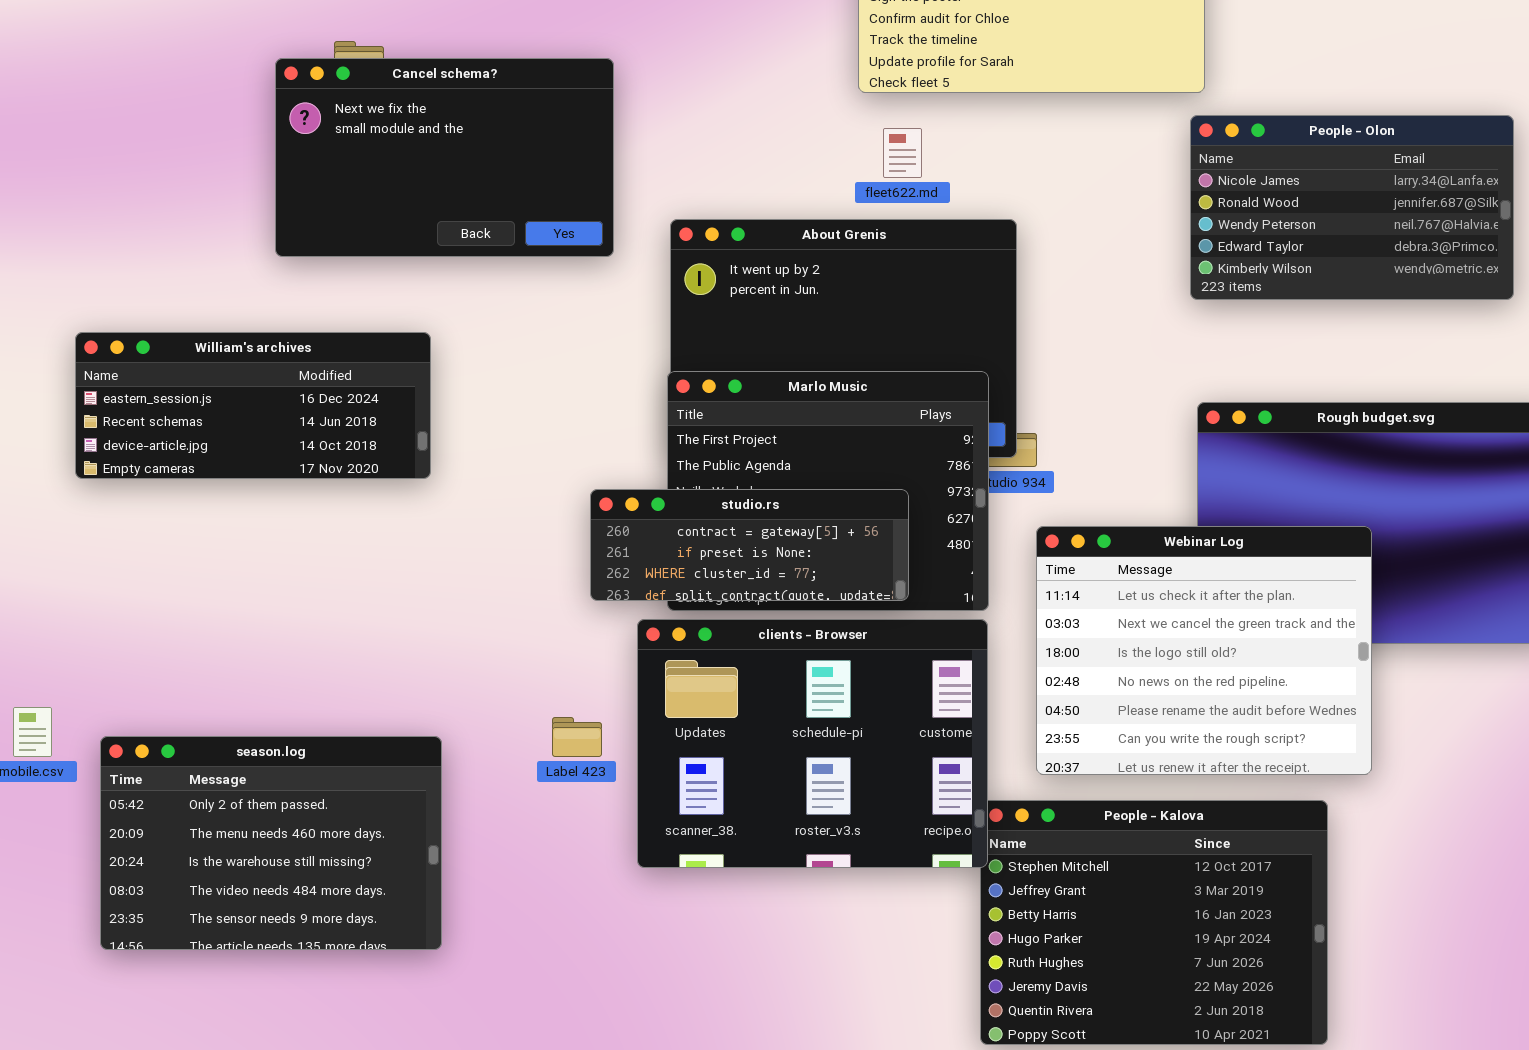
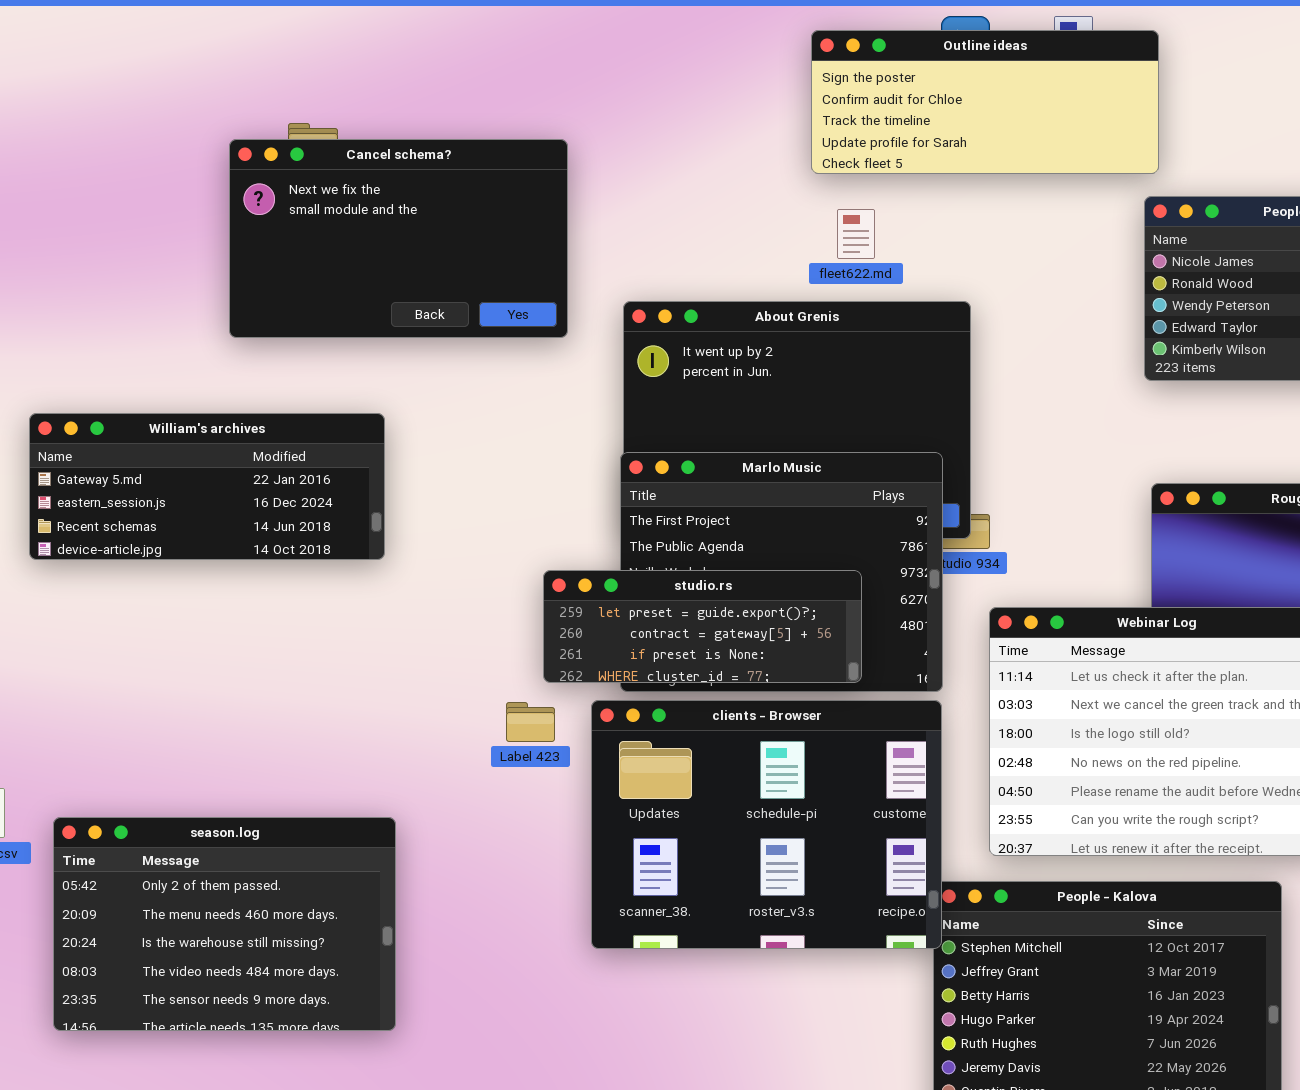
William's archives: [75,332,431,479] -> [29,413,385,560], scrolled up 1 row
studio.rs: [590,489,909,601] -> [543,570,862,683], scrolled up 1 row
Label 423: [552,717,602,757] -> [506,702,555,742], moved

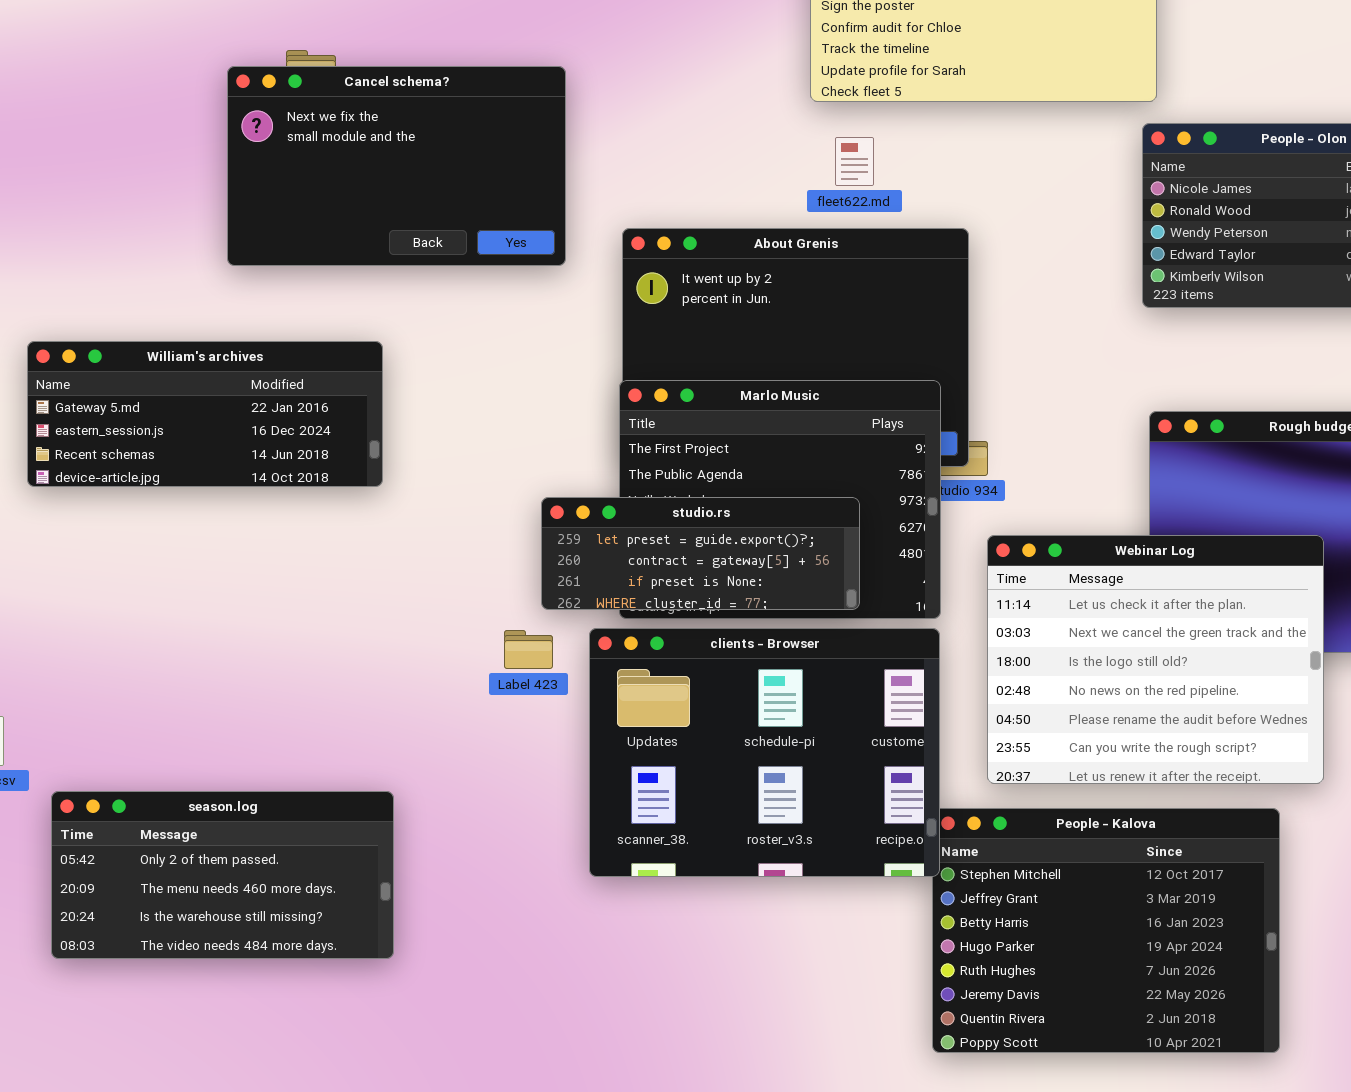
season.log: [53,817,396,1031] -> [51,791,394,959], resized

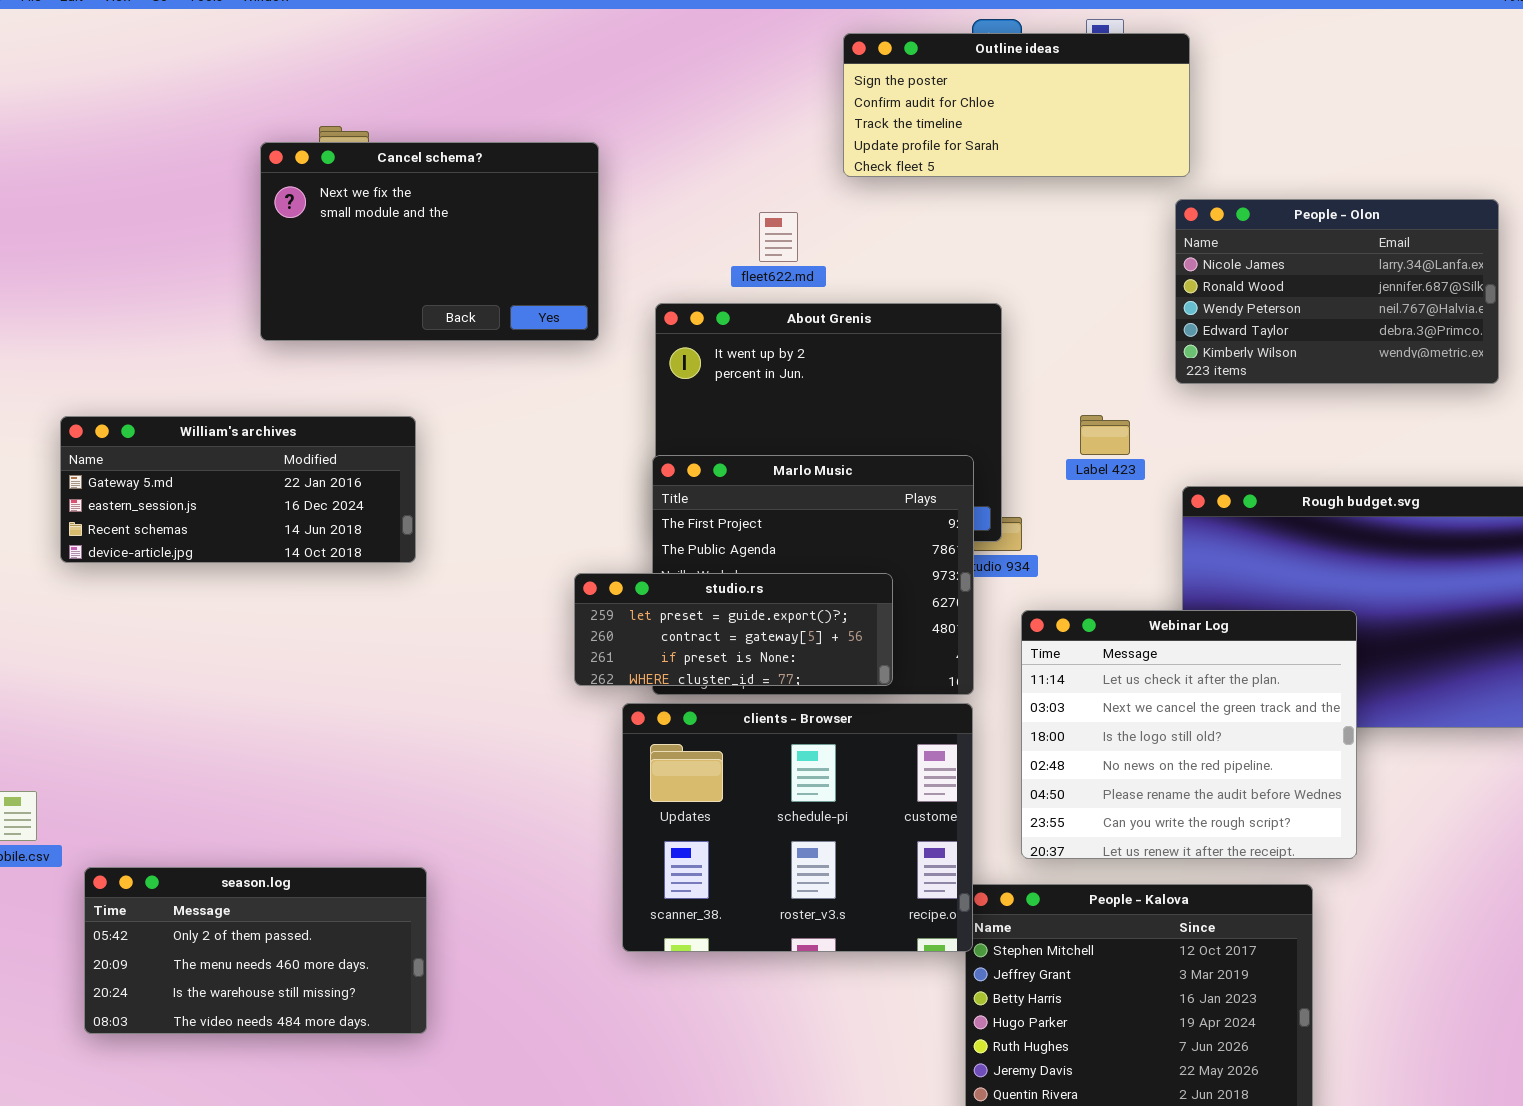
fleet622.md: [835,137,874,186] -> [759,212,798,262], moved
Label 423: [504,630,553,669] -> [1080,415,1130,455], moved

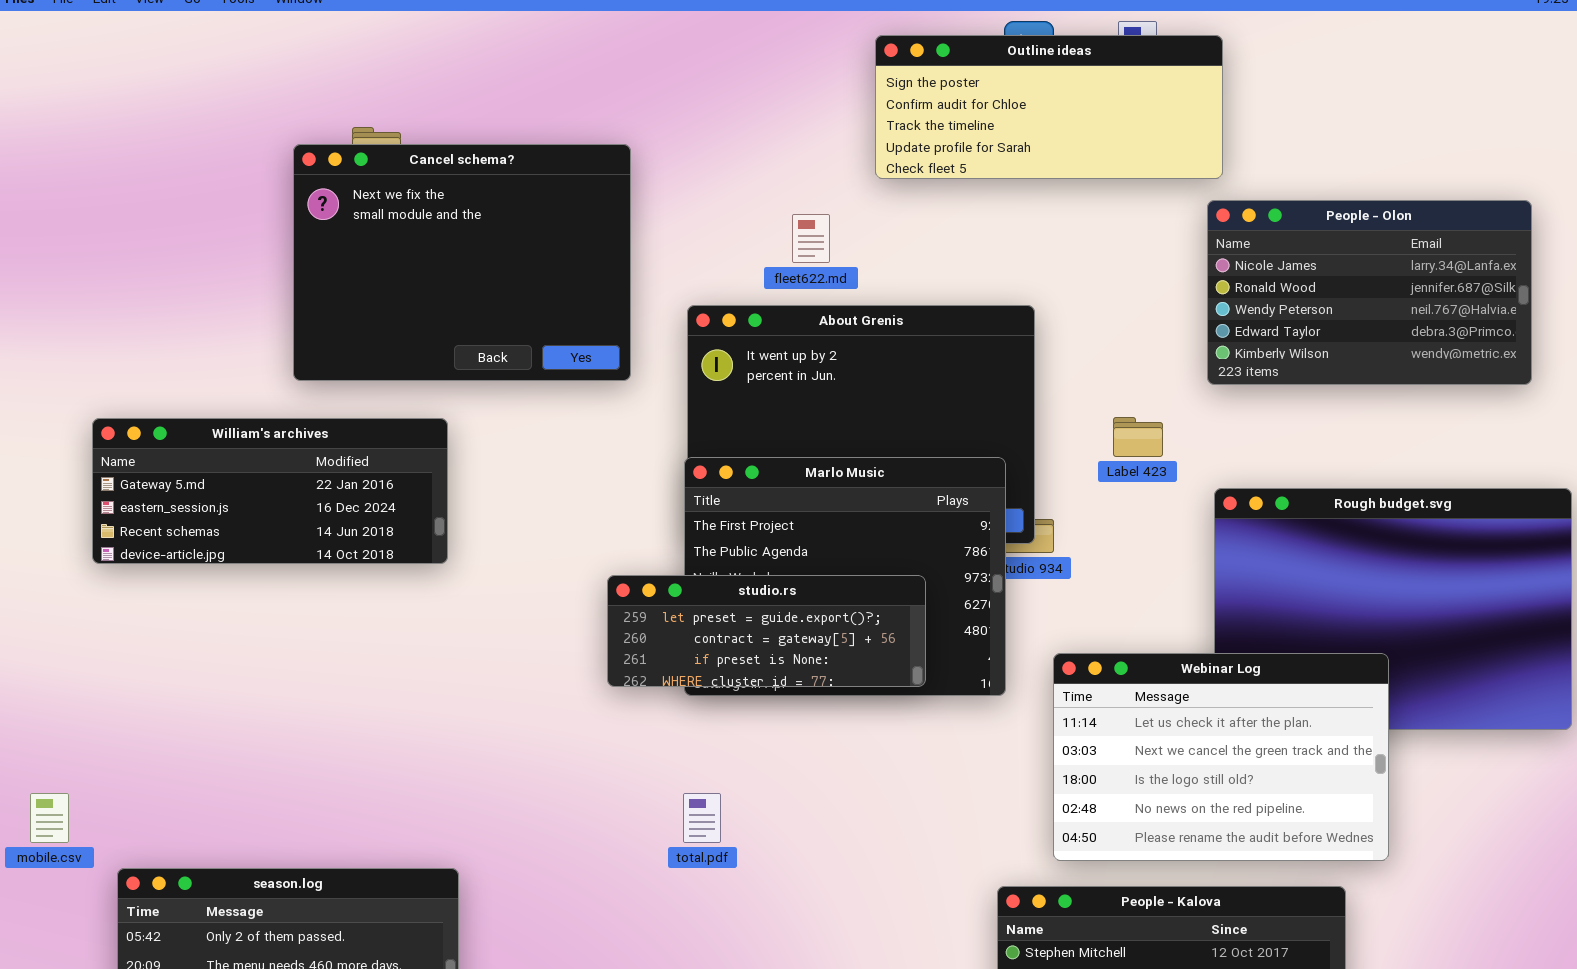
Cancel schema?: [260,142,599,341] -> [293,144,631,381], resized
Webinar Log: [1021,610,1357,859] -> [1053,653,1389,861], resized
clients - Browser: [622,703,973,952] -> none, closed

